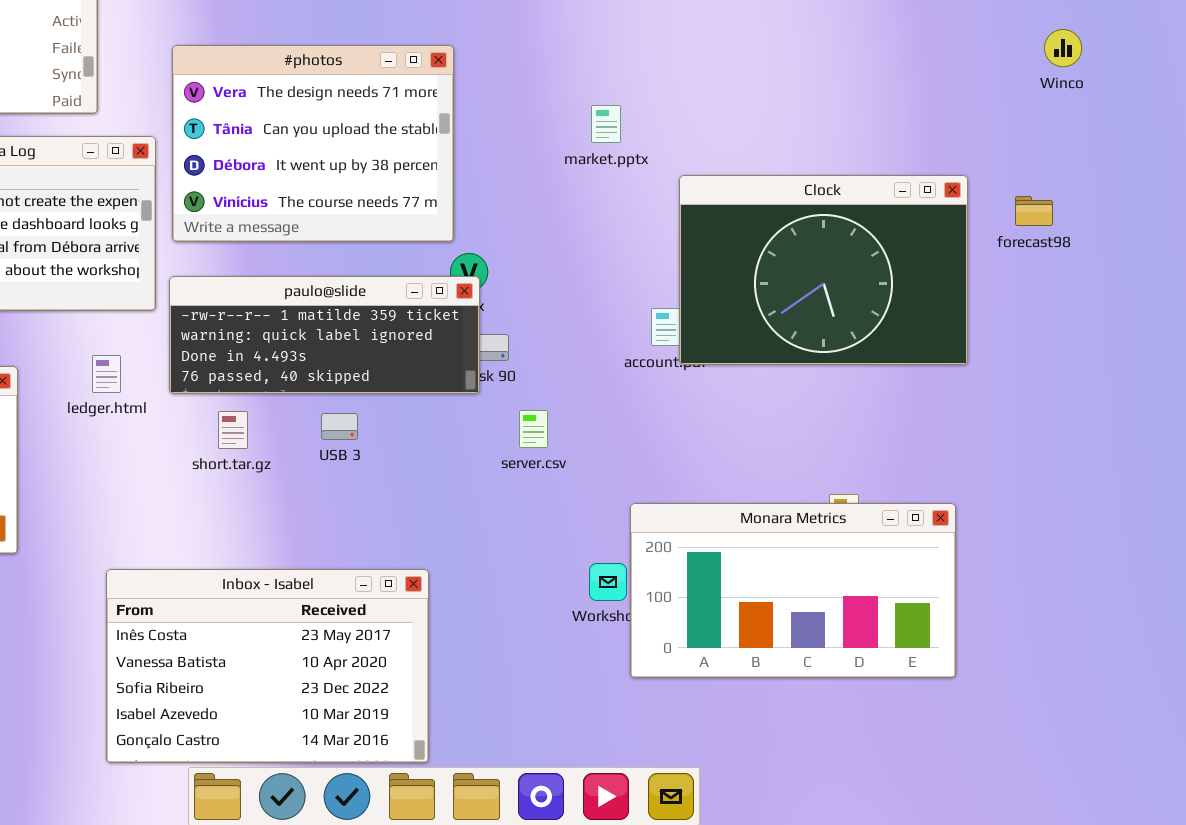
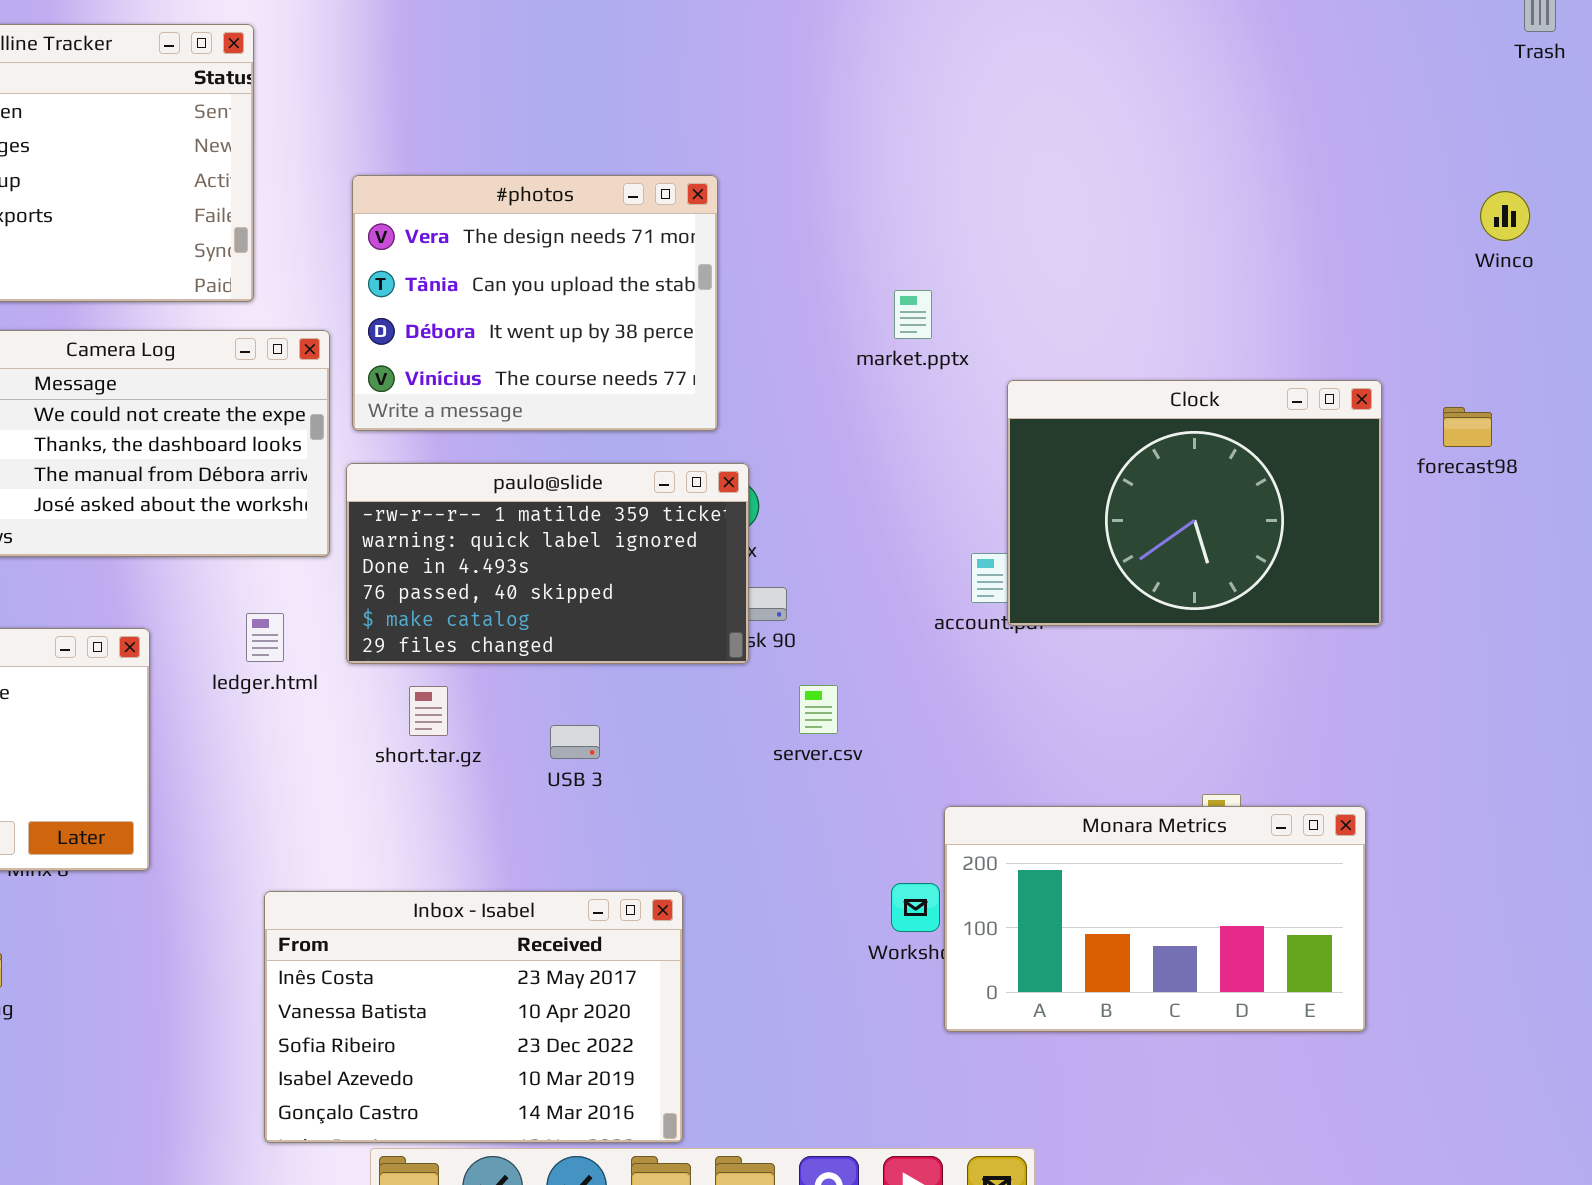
#photos: [172,45,454,242] -> [352,175,718,431], moved
paulo@slide: [169,276,480,394] -> [346,463,749,664], resized
USB 3: [321,413,358,440] -> [550,725,600,759], moved

